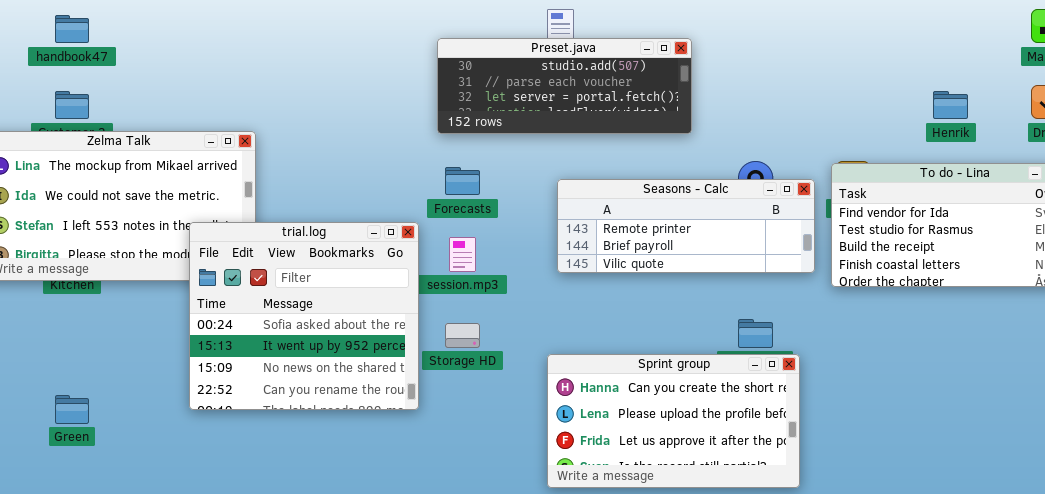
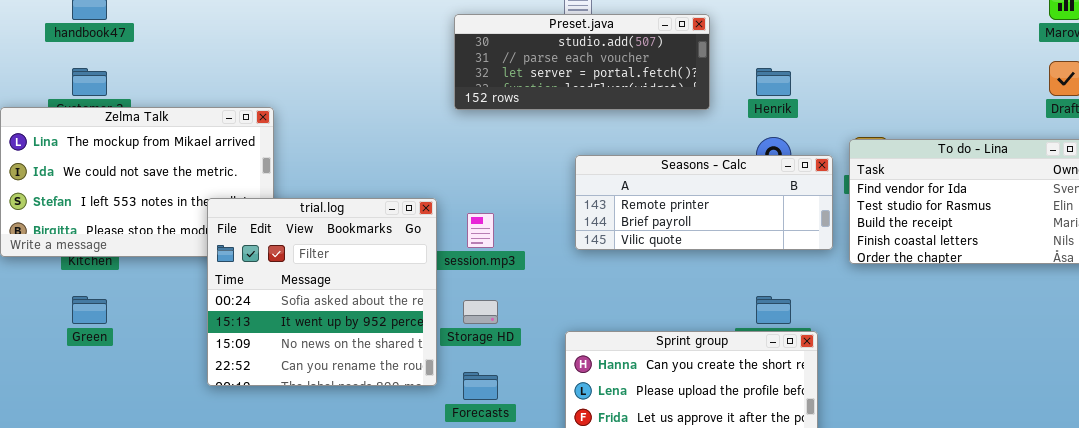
Henrik: [933,91,968,119] -> [756,68,791,96], moved
Forecasts: [445,167,480,195] -> [463,372,498,400], moved
Green: [55,395,89,424] -> [72,296,107,324], moved

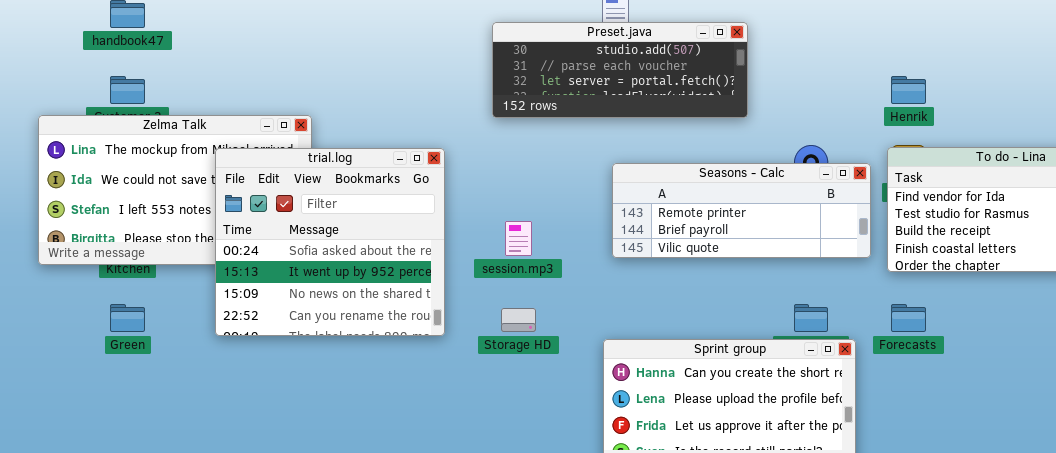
Henrik: [756,68,791,96] -> [891,76,926,104], moved
trial.log: [207,198,437,386] -> [215,148,445,336], moved
Forecasts: [463,372,498,400] -> [891,304,926,332], moved

